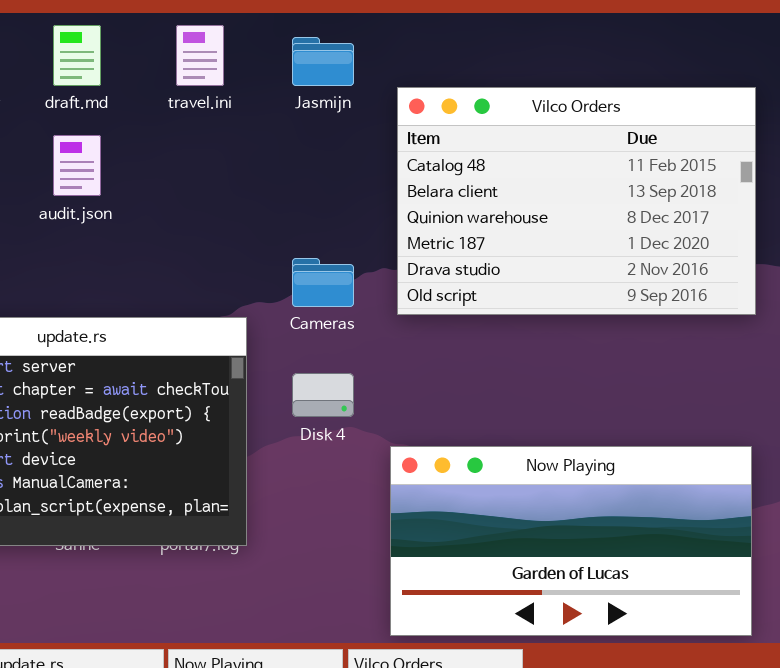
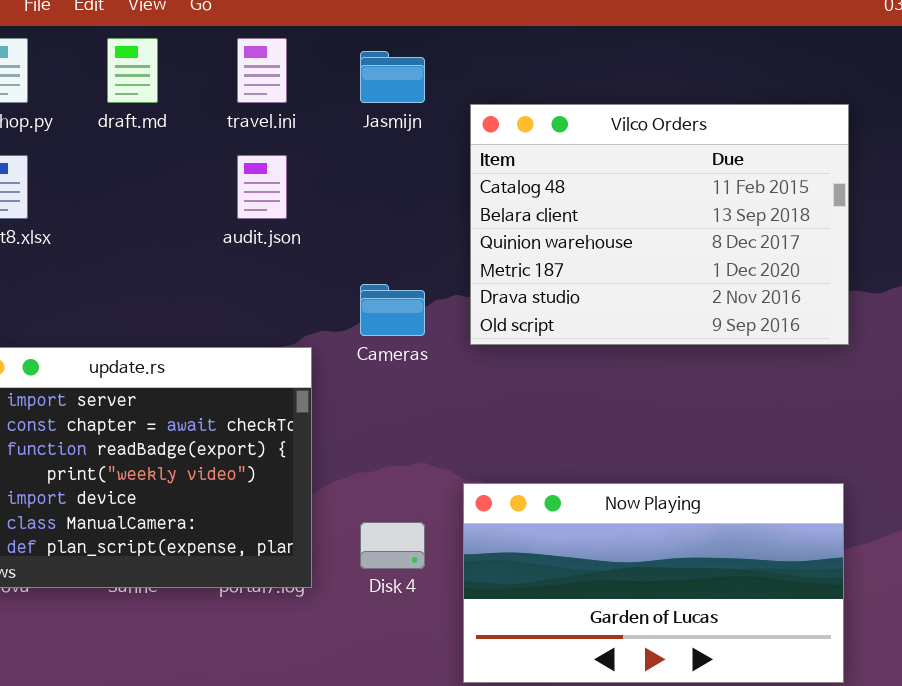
audit.json: [53,135,101,196] -> [237,155,287,219], moved
Disk 4: [292,373,354,417] -> [360,522,425,569], moved

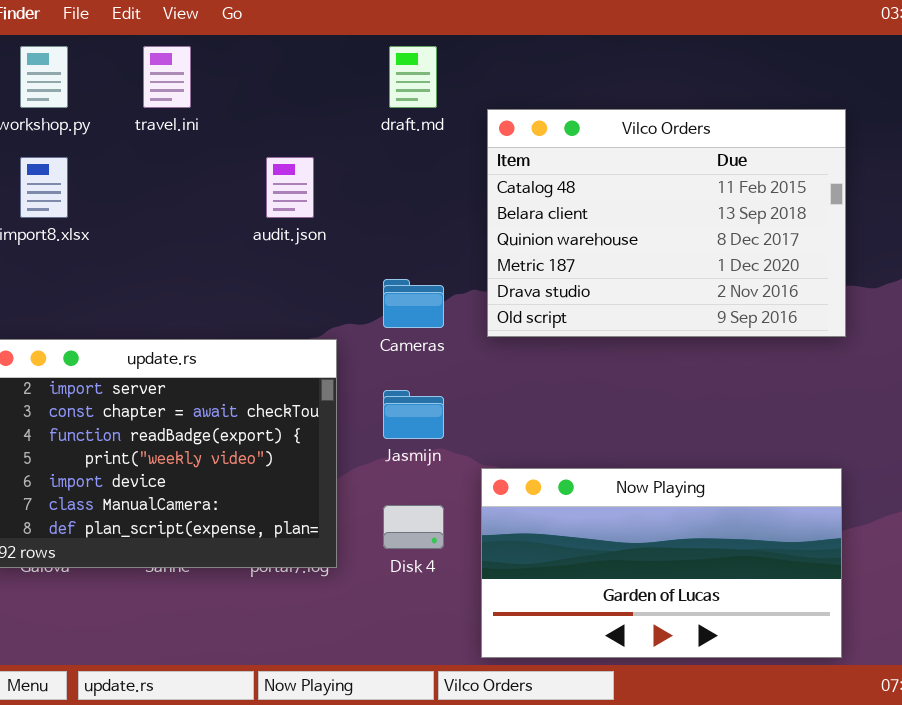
draft.md: [107,38,158,103] -> [389,46,437,108], moved
travel.ini: [237,38,287,103] -> [143,46,191,108], moved
Jasmijn: [360,51,425,103] -> [383,390,444,439], moved

